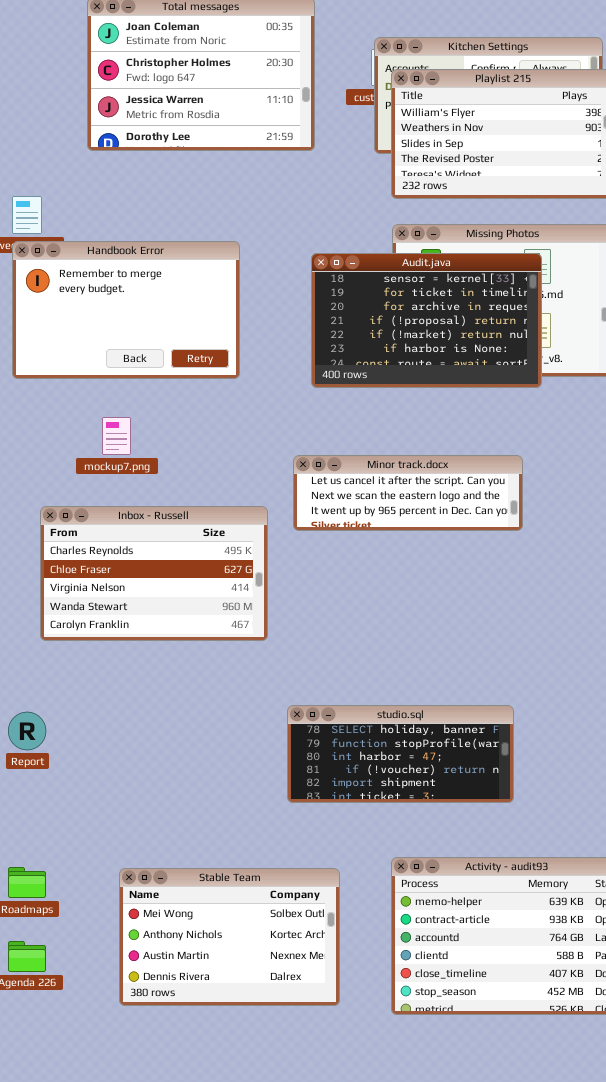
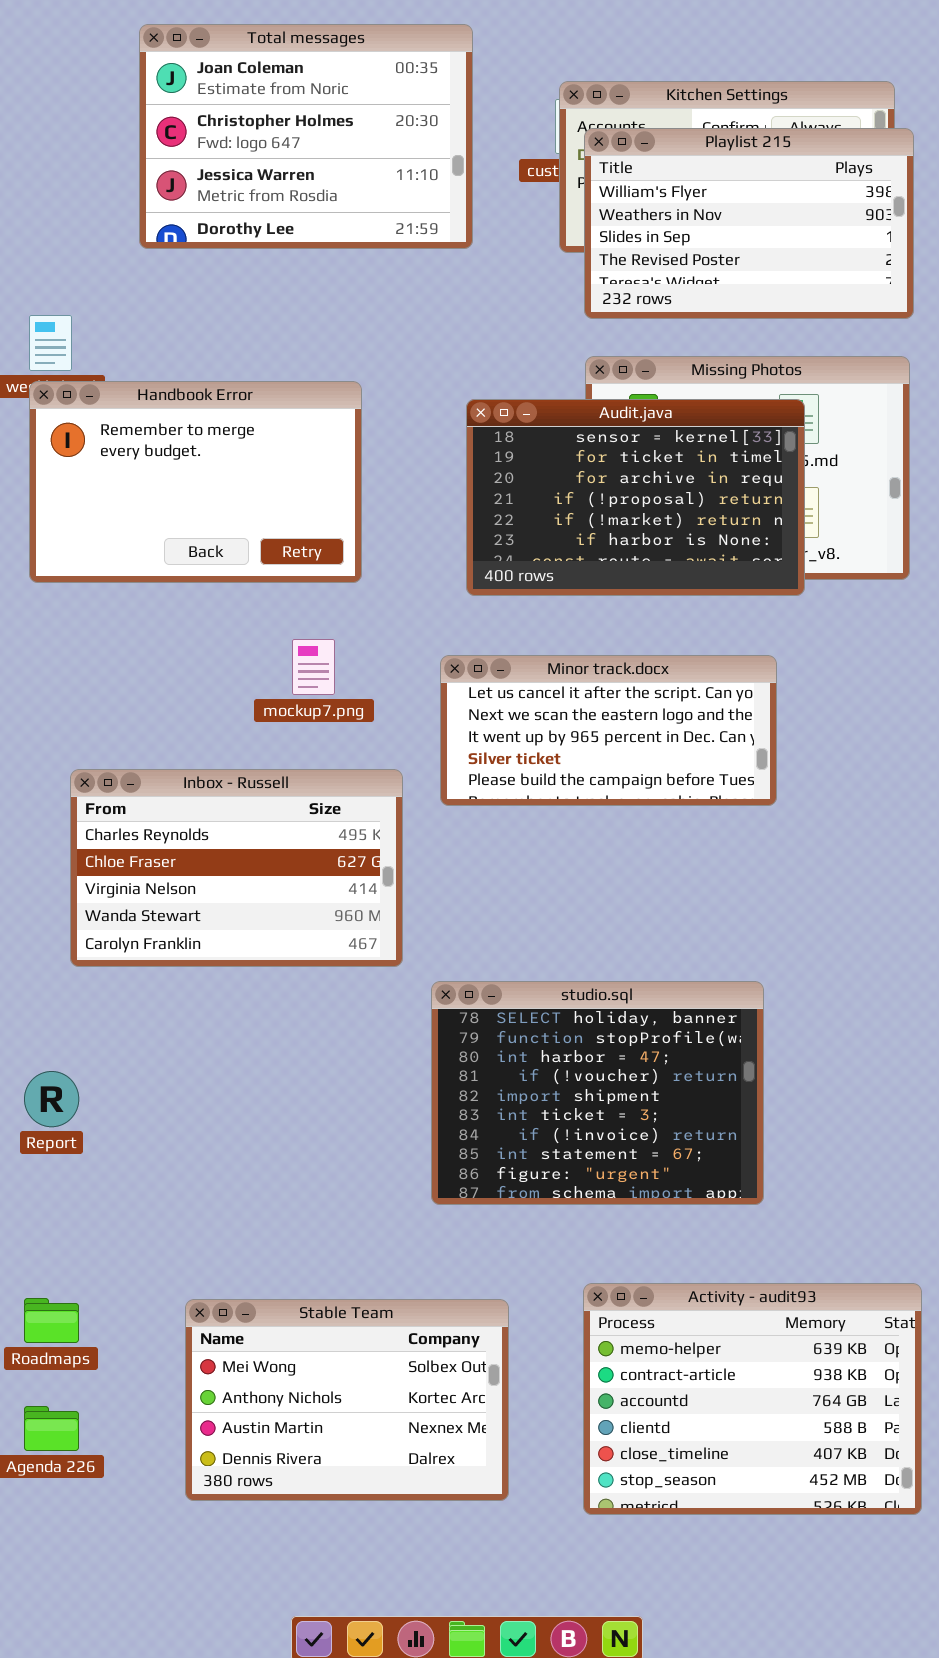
mockup7.png: [102,417,131,455] -> [292,639,335,695], moved
Minor track.docx: [293,455,523,531] -> [440,655,777,806], resized
studio.sql: [287,705,514,803] -> [431,981,764,1205], resized

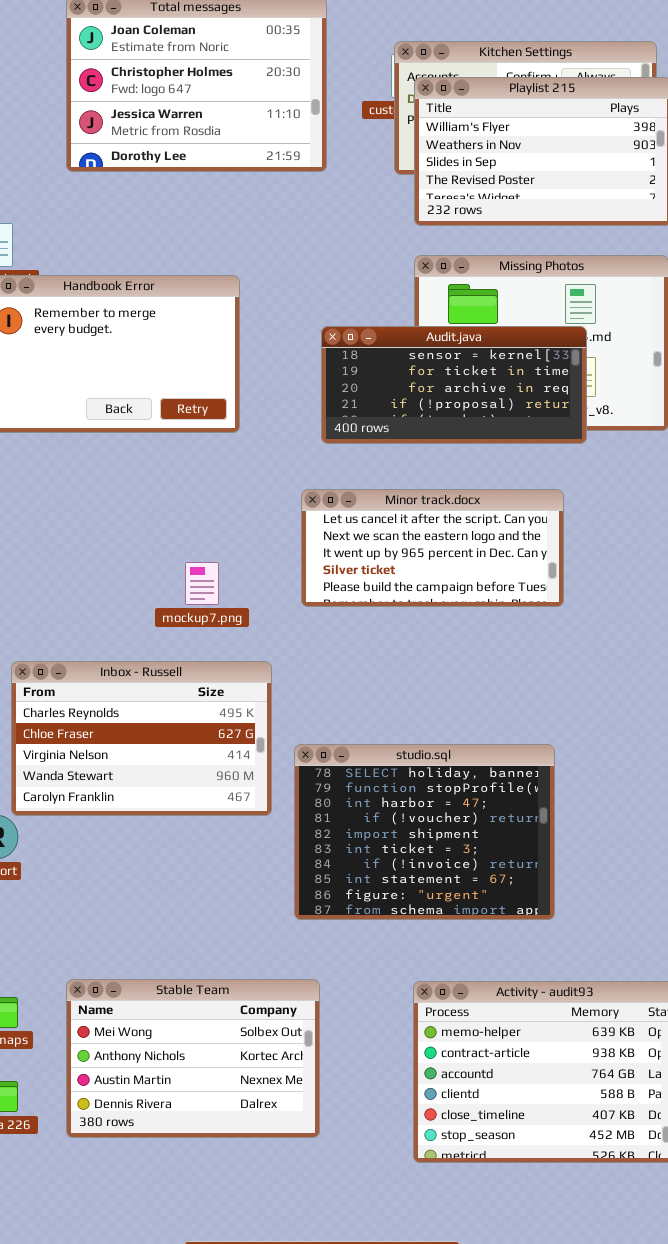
Audit.java: [466,399,805,596] -> [321,326,587,444], resized
mockup7.png: [292,639,335,695] -> [185,562,219,605], moved
Inbox - Russell: [70,769,403,967] -> [11,661,272,816], moved
Stable Team: [185,1299,509,1501] -> [66,979,320,1138], moved

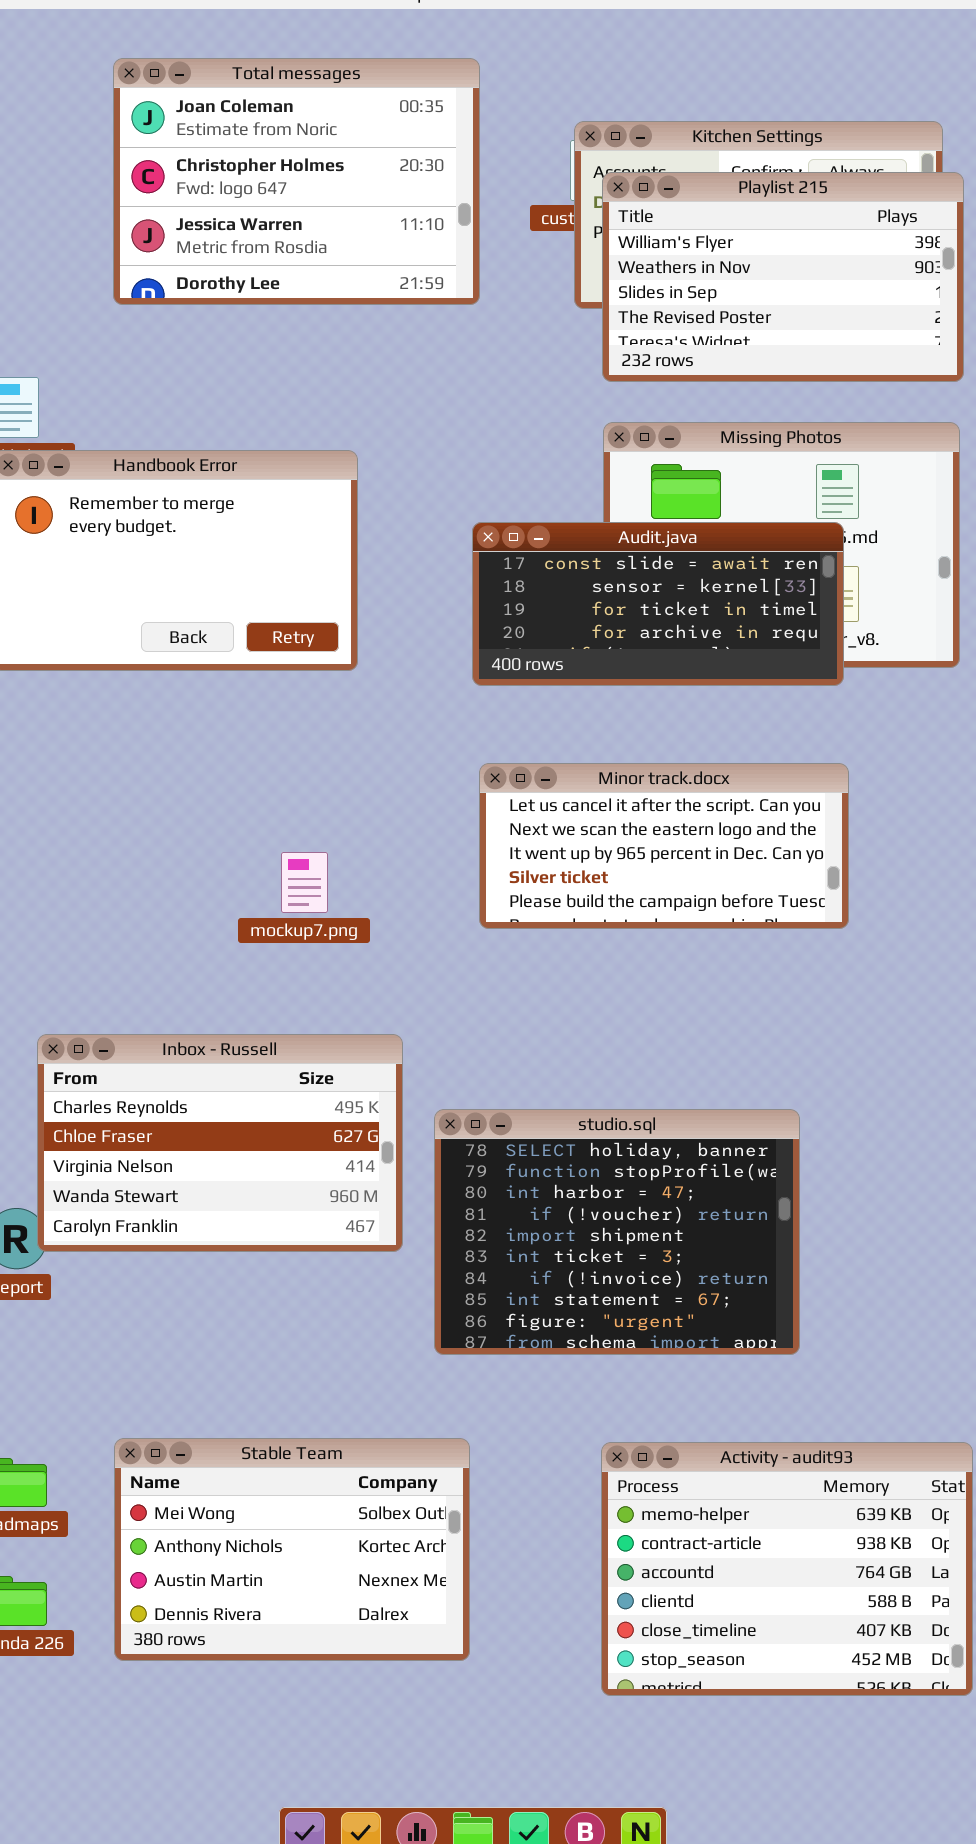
Audit.java: [321,326,587,444] -> [472,522,844,686], scrolled up 1 row
Minor track.docx: [301,489,564,607] -> [479,763,849,929], moved
Inbox - Russell: [11,661,272,816] -> [37,1034,403,1252], moved

